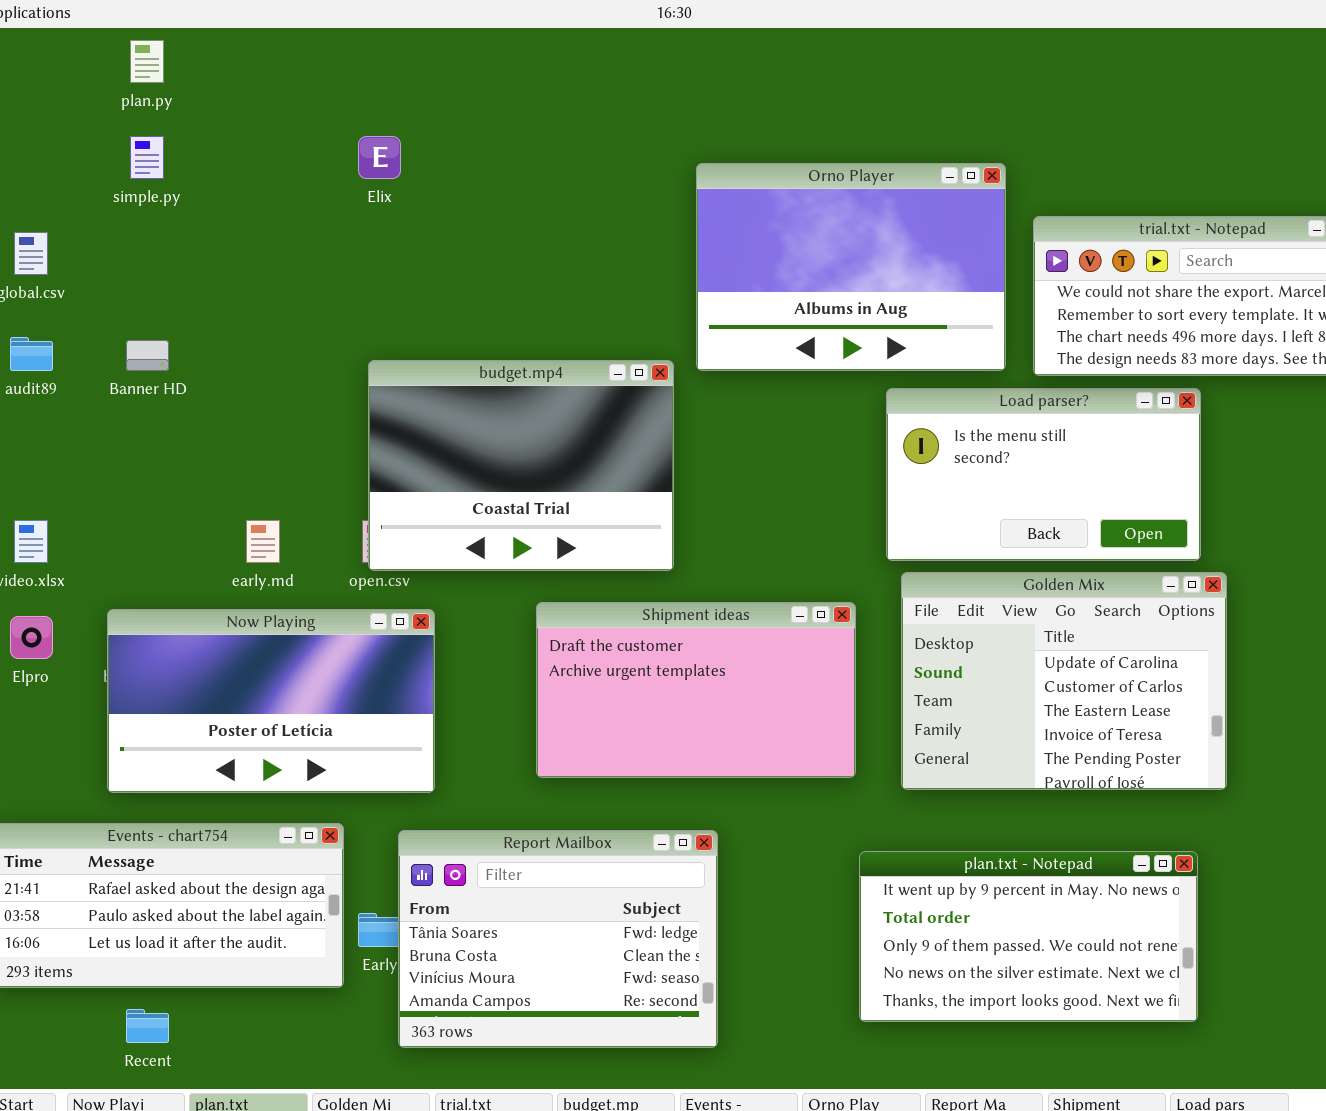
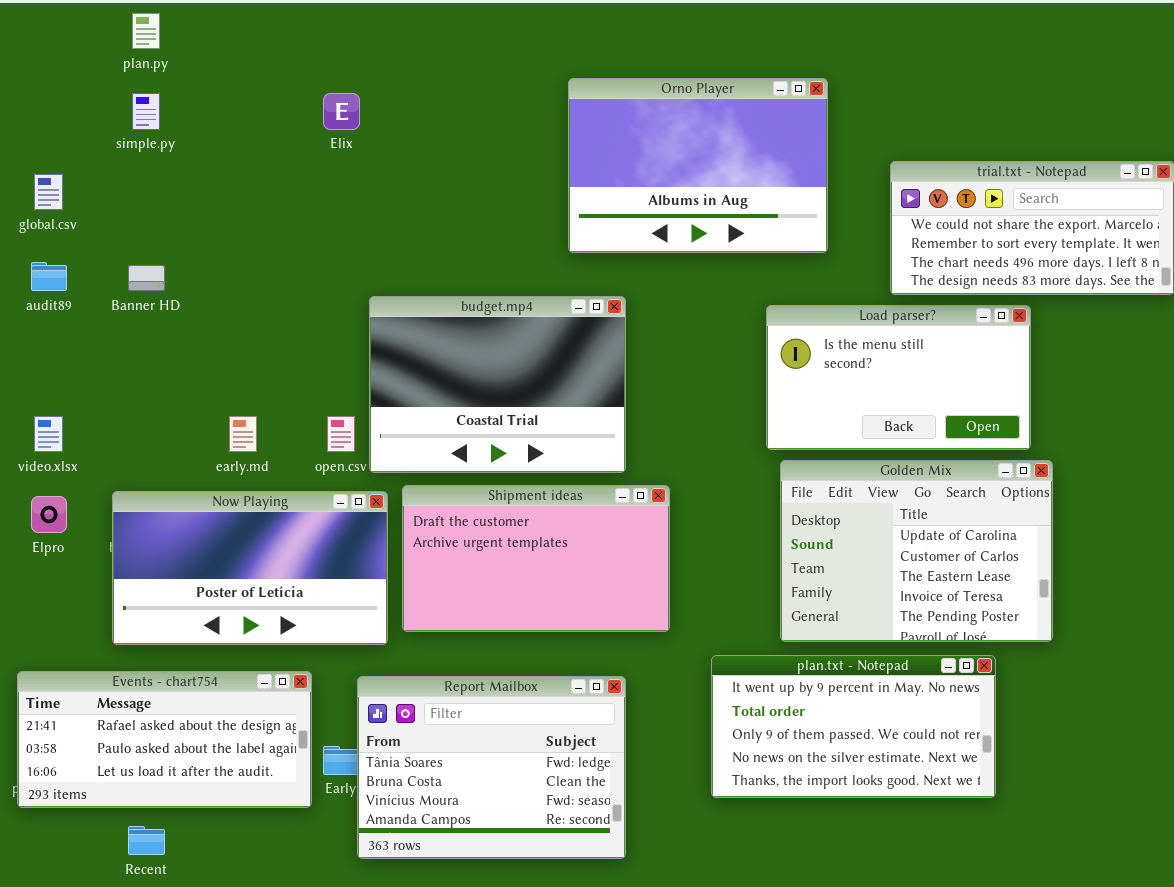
Orno Player: [696,163,1006,371] -> [568,78,828,253], moved
budget.mp4: [368,360,674,571] -> [369,296,626,473], moved
Shipment ideas: [536,602,856,778] -> [402,485,670,632], moved
plan.txt - Notepad: [859,851,1198,1022] -> [711,655,996,798], moved

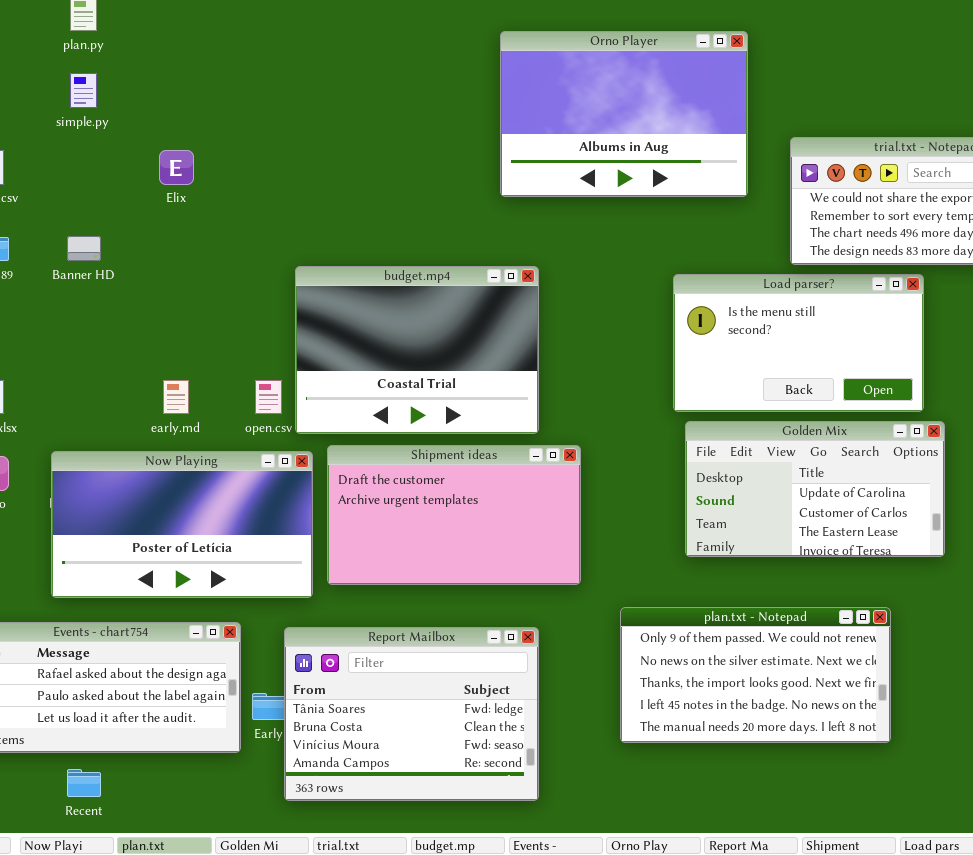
Orno Player: [568,78,828,253] -> [500,31,748,197], moved
Elix: [323,93,360,130] -> [159,150,194,185], moved
Golden Mix: [780,460,1053,642] -> [685,421,945,557], resized
plan.txt - Notepad: [711,655,996,798] -> [620,607,891,743], scrolled down 2 rows

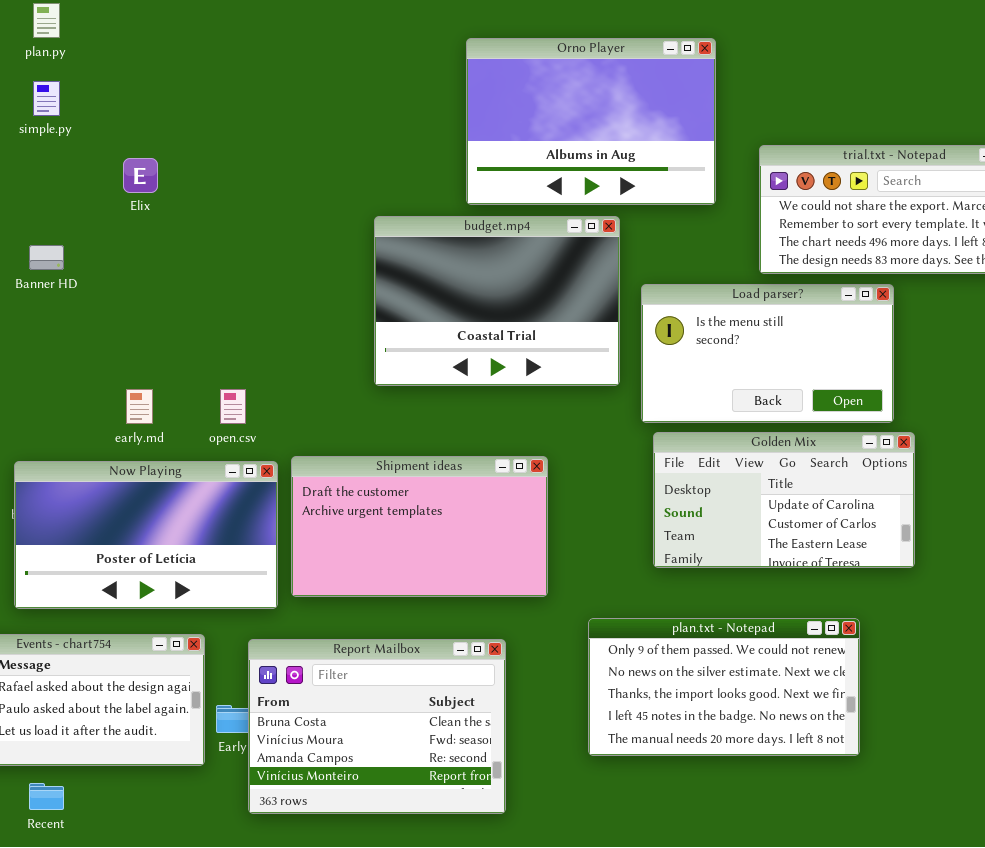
budget.mp4: [295,266,539,434] -> [374,216,620,386], moved
Report Mailbox: [284,627,539,801] -> [248,639,506,814], scrolled down 1 row

